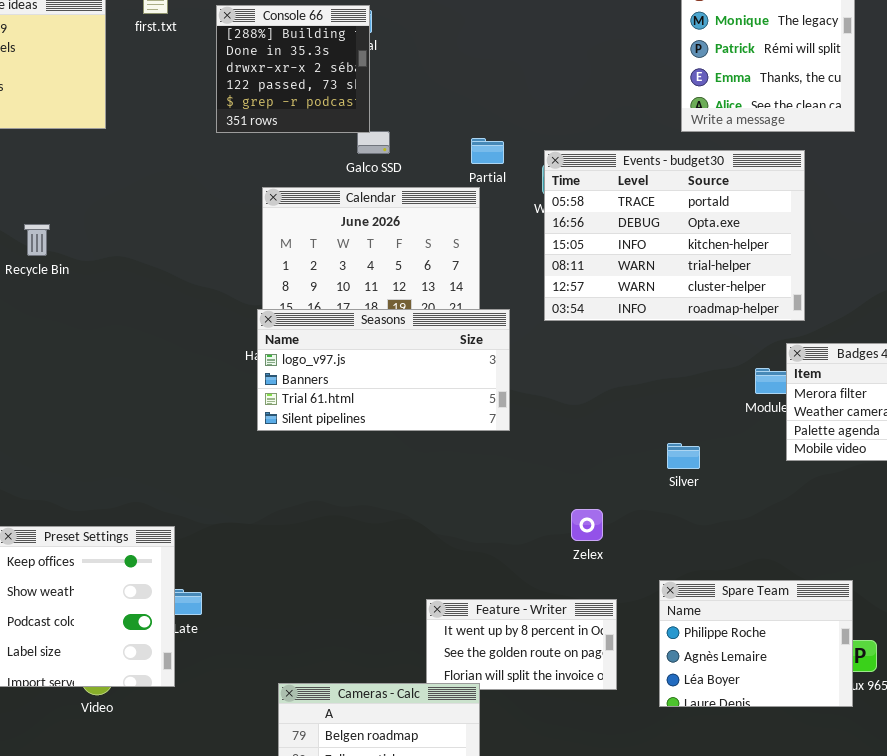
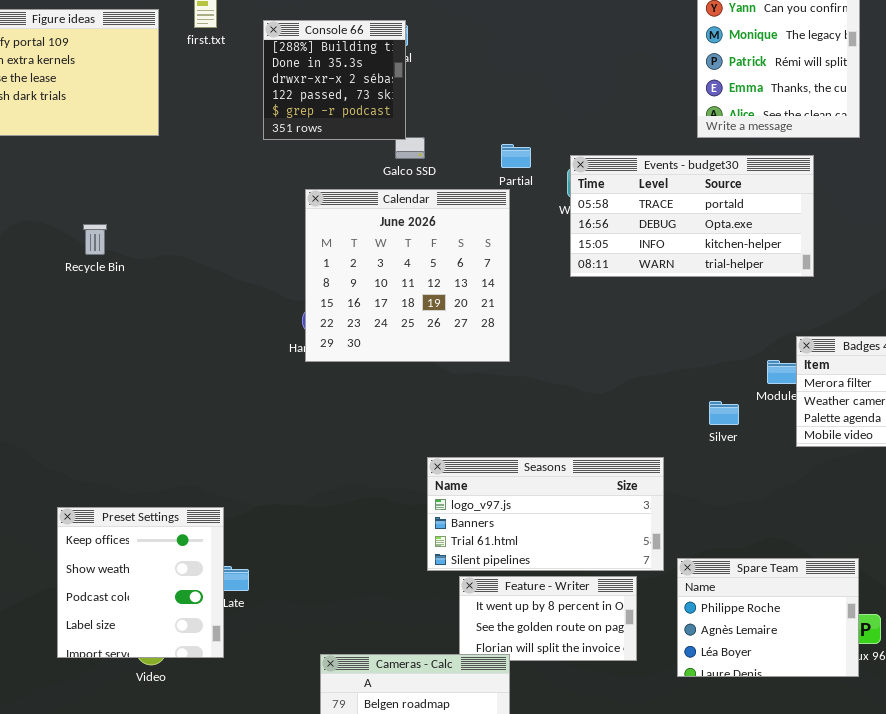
Events - budget30: [544,150,805,321] -> [570,155,814,277], resized
Seasons: [257,309,510,431] -> [427,457,664,571], moved
Silver: [667,443,700,469] -> [709,401,739,425], moved

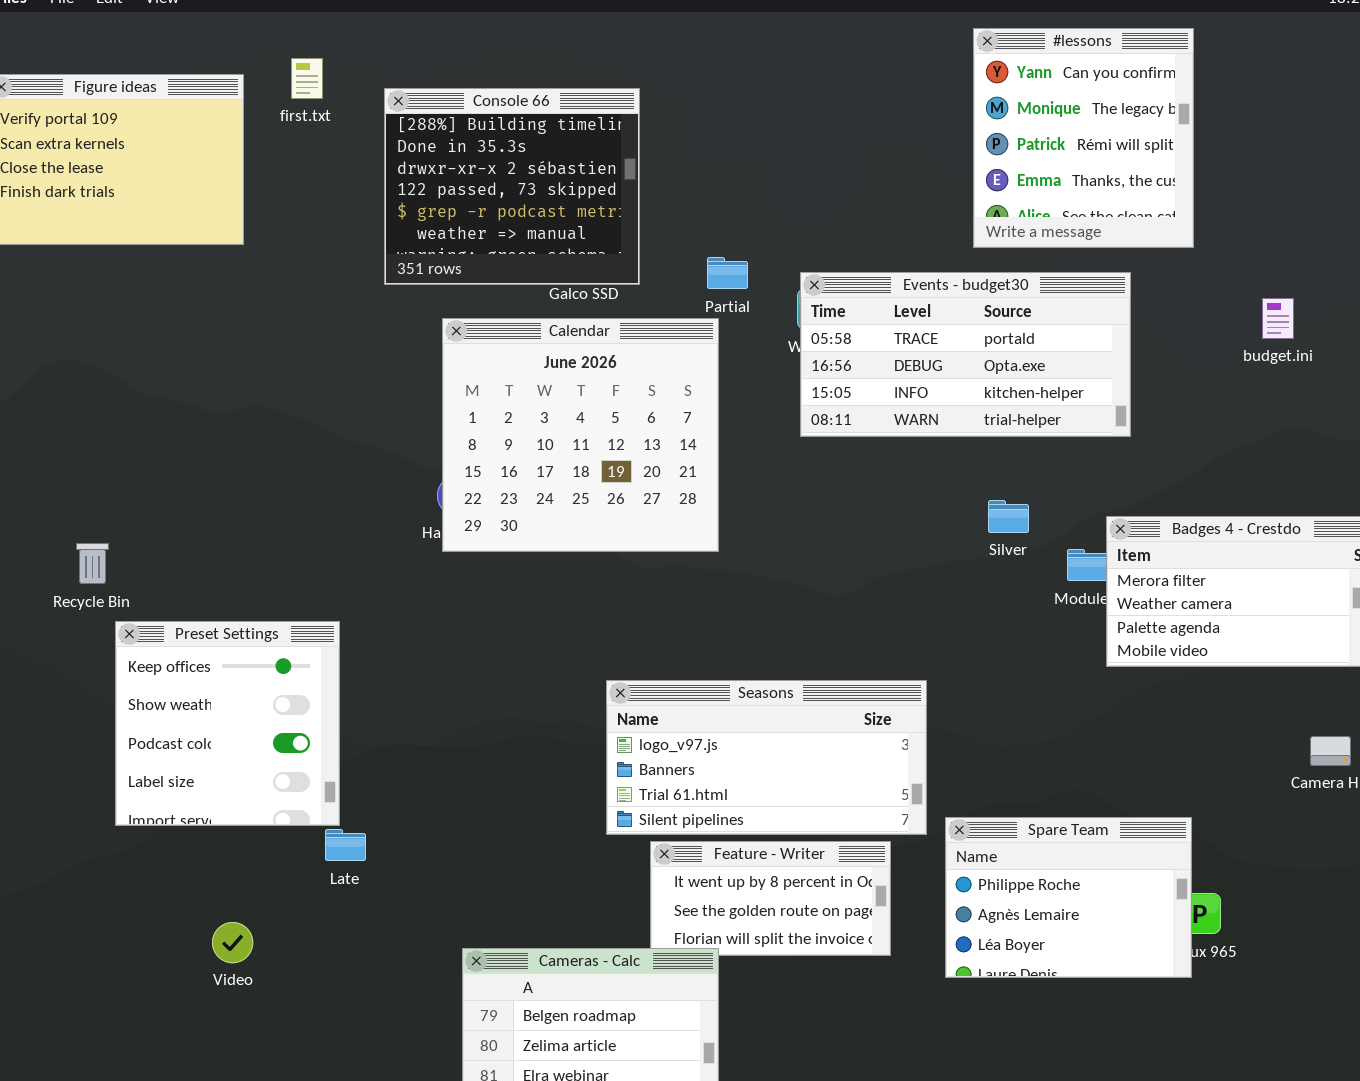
Console 66: [263,20,406,140] -> [384,88,640,285], resized
Recycle Bin: [83,224,107,255] -> [76,543,109,584], moved
Silver: [709,401,739,425] -> [988,500,1029,533], moved
Preset Settings: [57,507,224,658] -> [115,621,340,826], moved

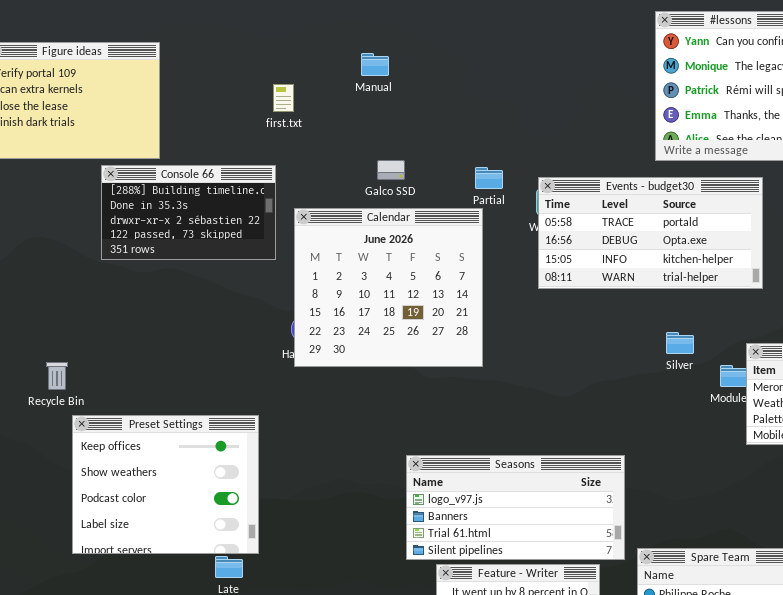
first.txt: [291,58,323,99] -> [273,84,294,112], moved
Console 66: [384,88,640,285] -> [101,165,276,260], moved, resized
Preset Settings: [115,621,340,826] -> [72,415,259,554], resized

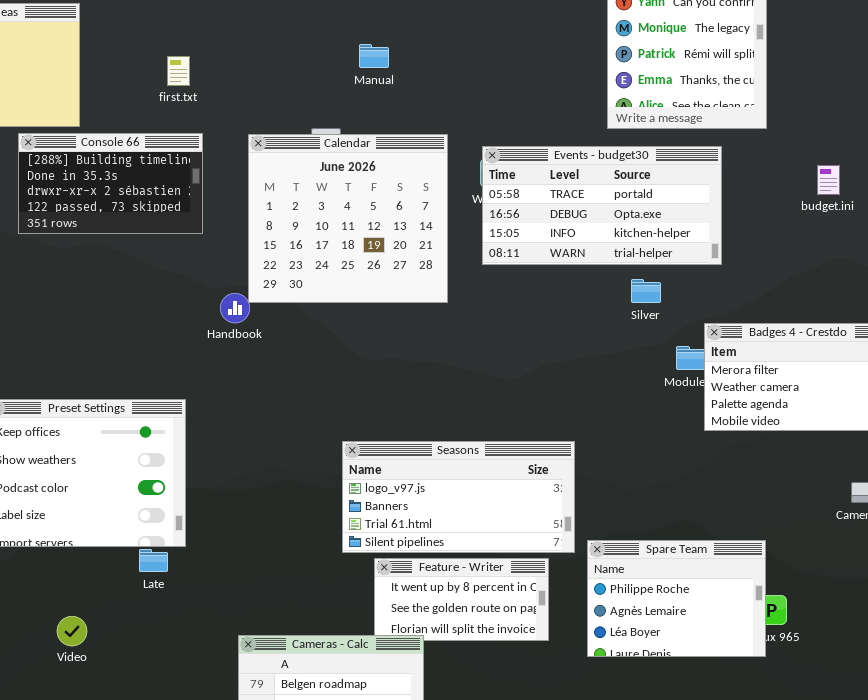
Manual: [361,53,389,76] -> [359,44,389,68], moved
first.txt: [273,84,294,112] -> [167,56,190,86], moved
Calendar: [294,208,483,367] -> [248,134,448,303], moved
Silver: [666,332,694,354] -> [631,279,661,303], moved

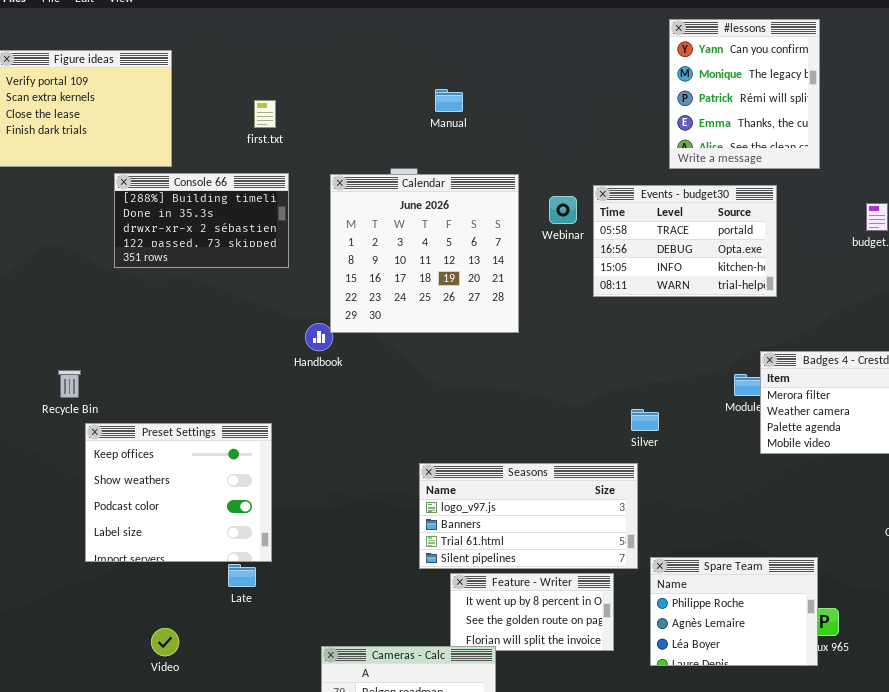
Events - budget30: [482,146,722,265] -> [593,185,777,297], resized
Silver: [631,279,661,303] -> [631,409,659,431], moved

